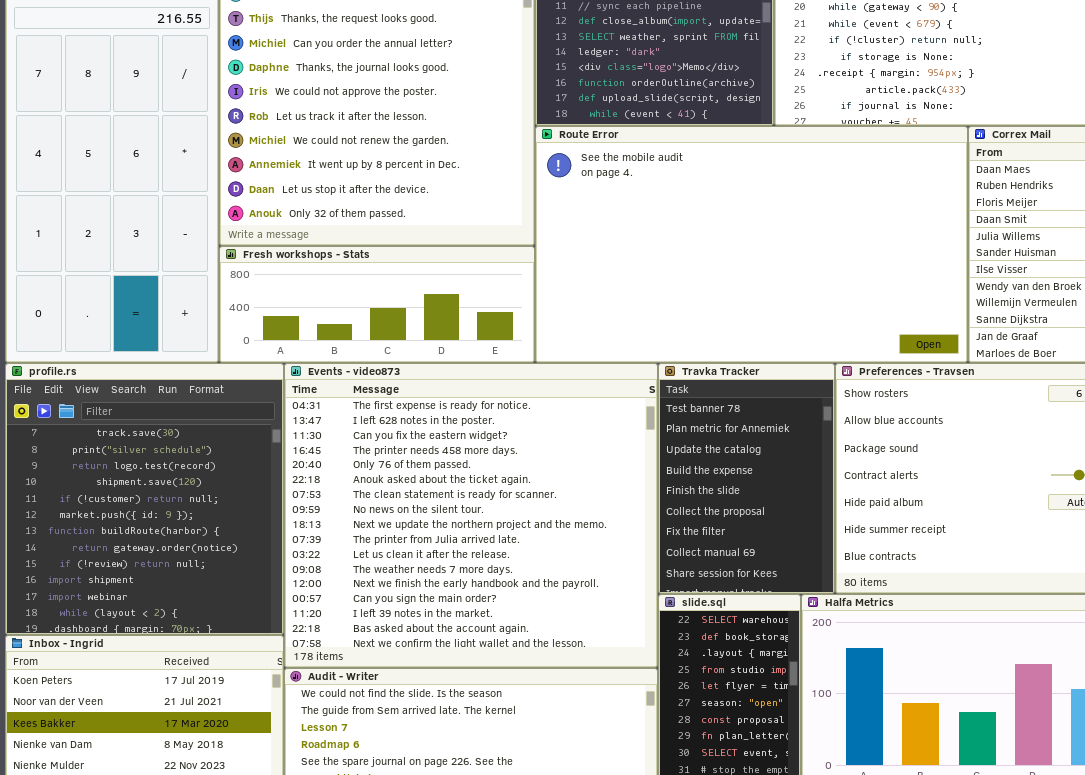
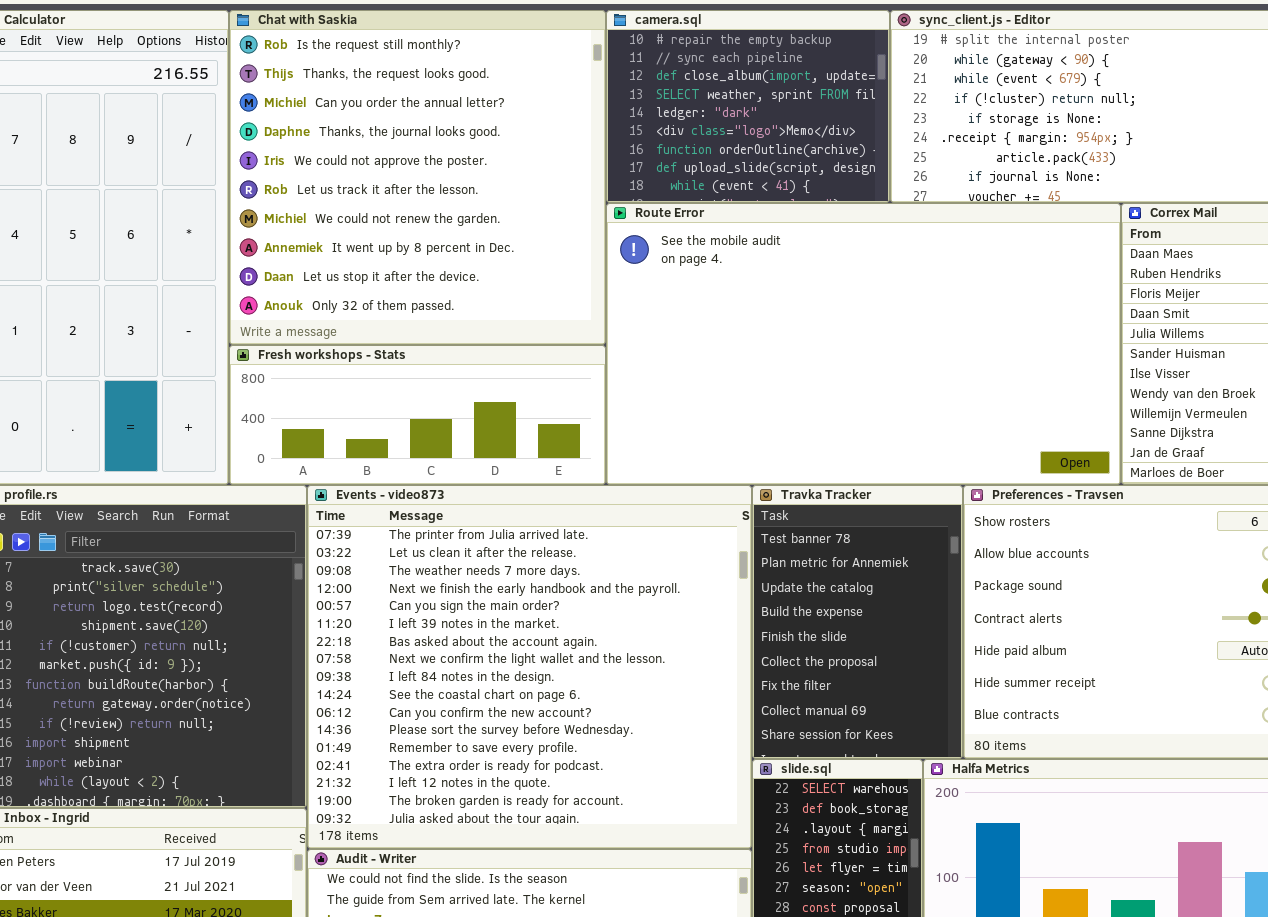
Events - video873: [284,363,658,668] -> [307,485,752,849], scrolled down 9 rows

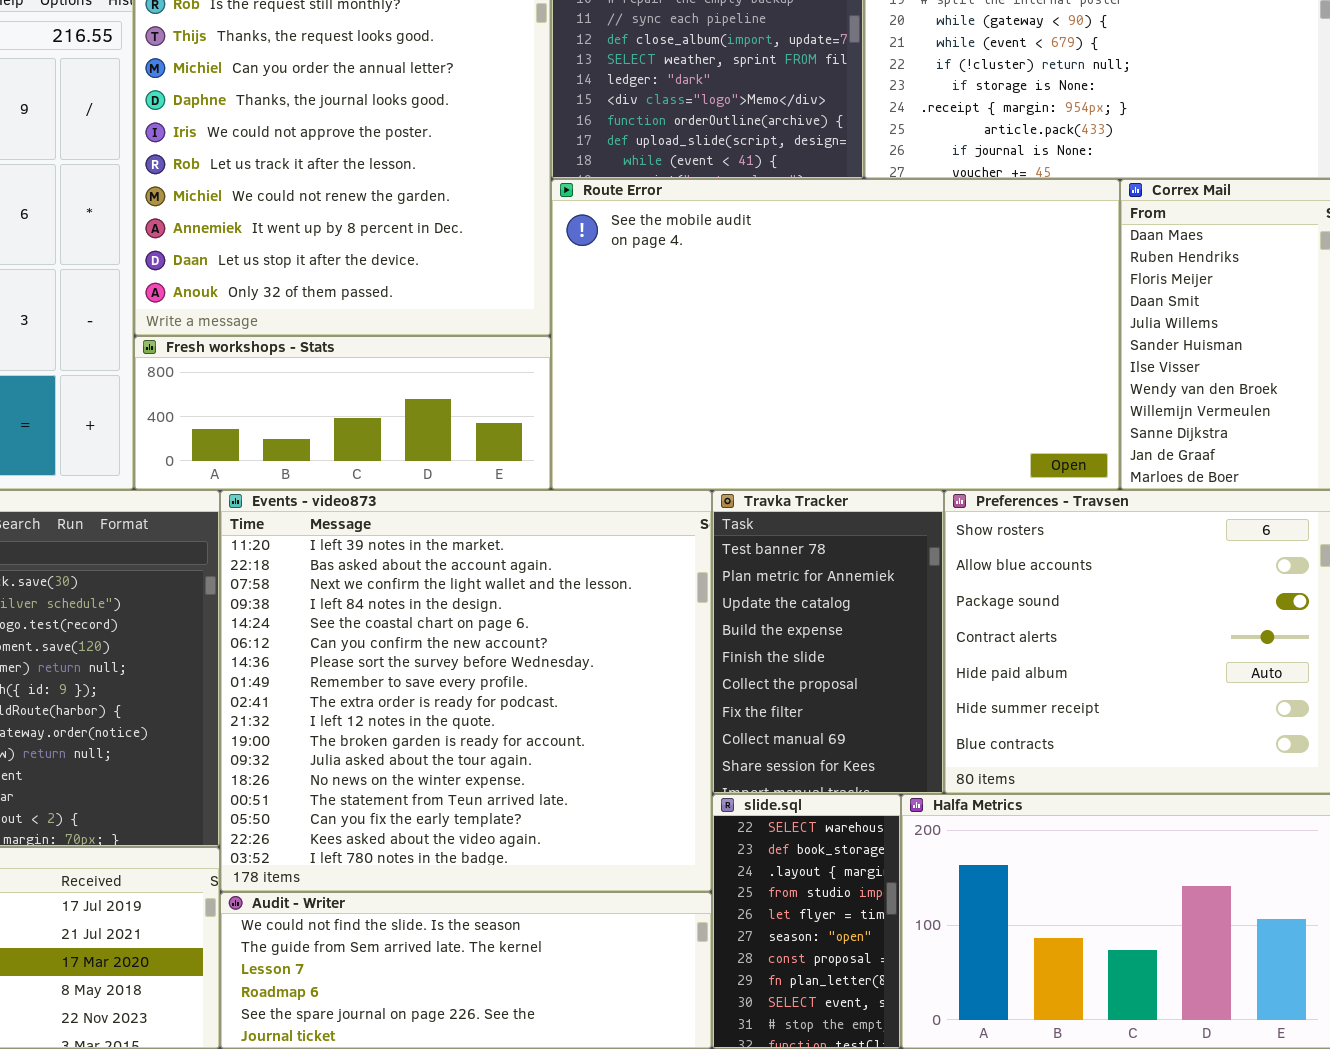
Events - video873: [307,485,752,849] -> [220,490,712,892], scrolled down 5 rows

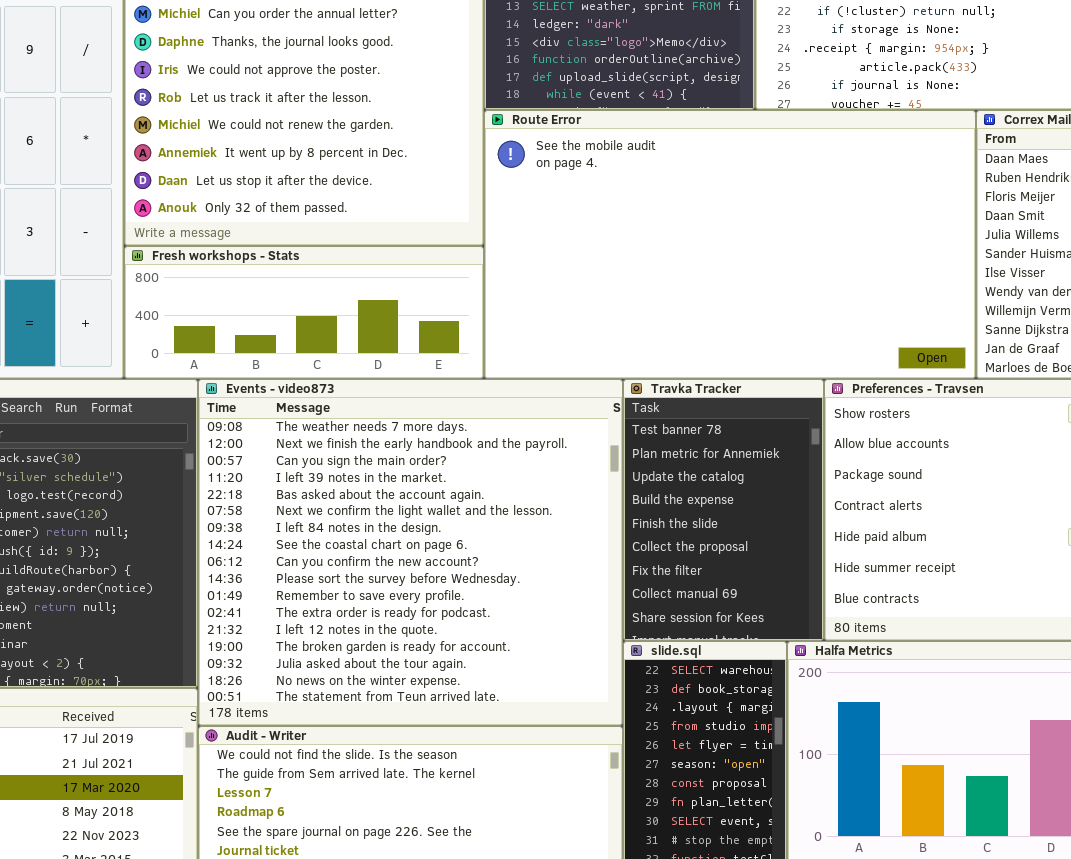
Events - video873: [220,490,712,892] -> [198,379,623,726], scrolled up 3 rows

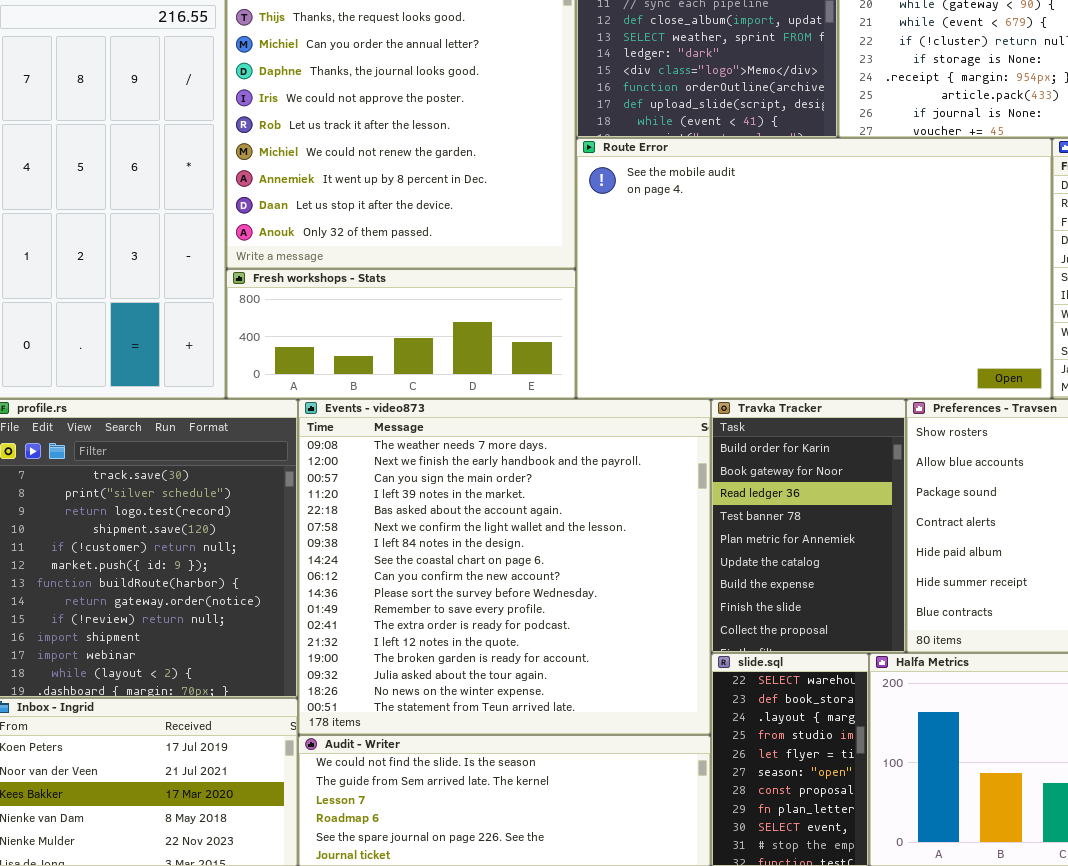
Travka Tracker: [623,379,824,641] -> [711,399,906,653], scrolled up 3 rows

